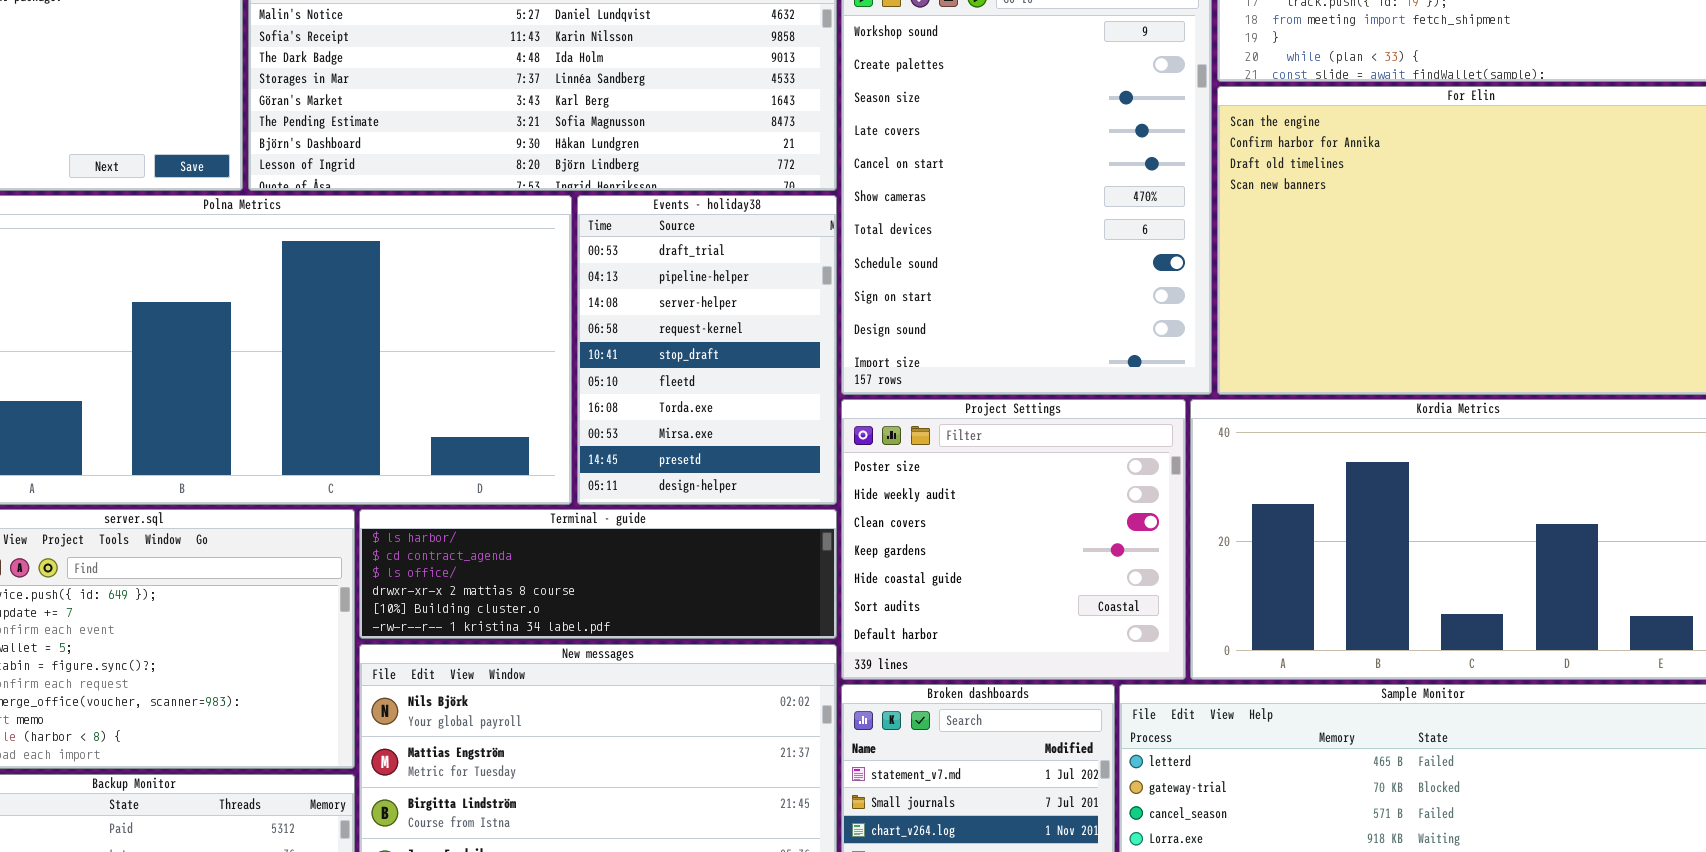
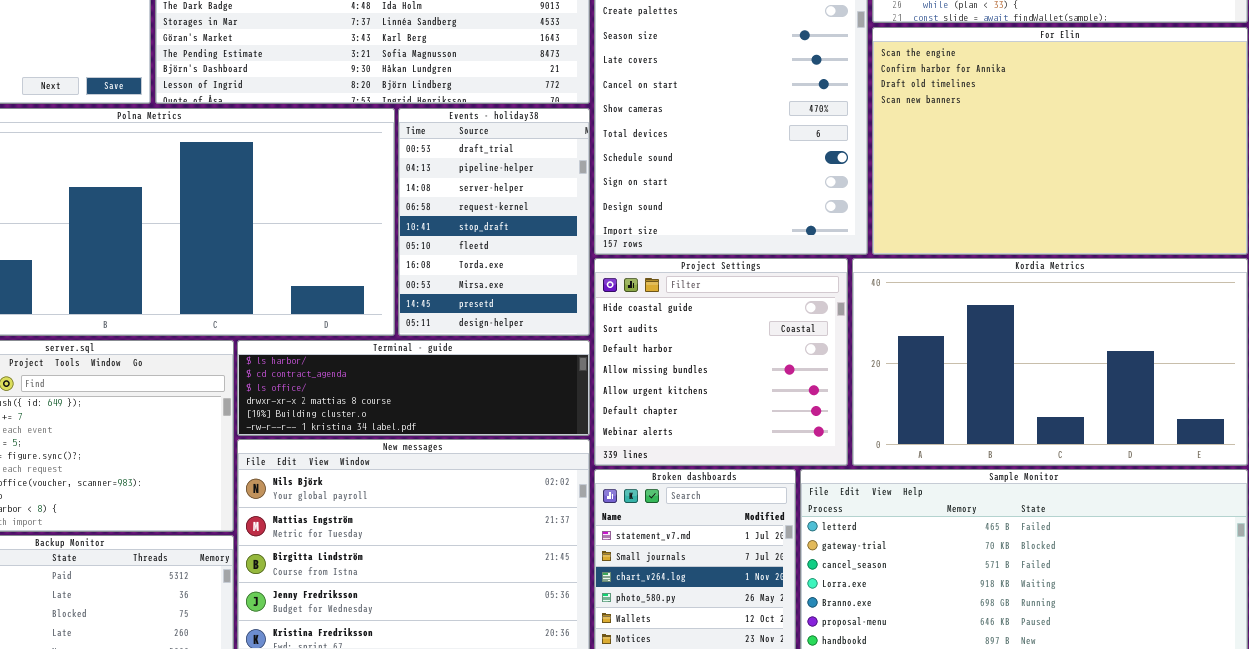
Project Settings: [841,399,1186,680] -> [594,258,848,466], scrolled down 4 rows

